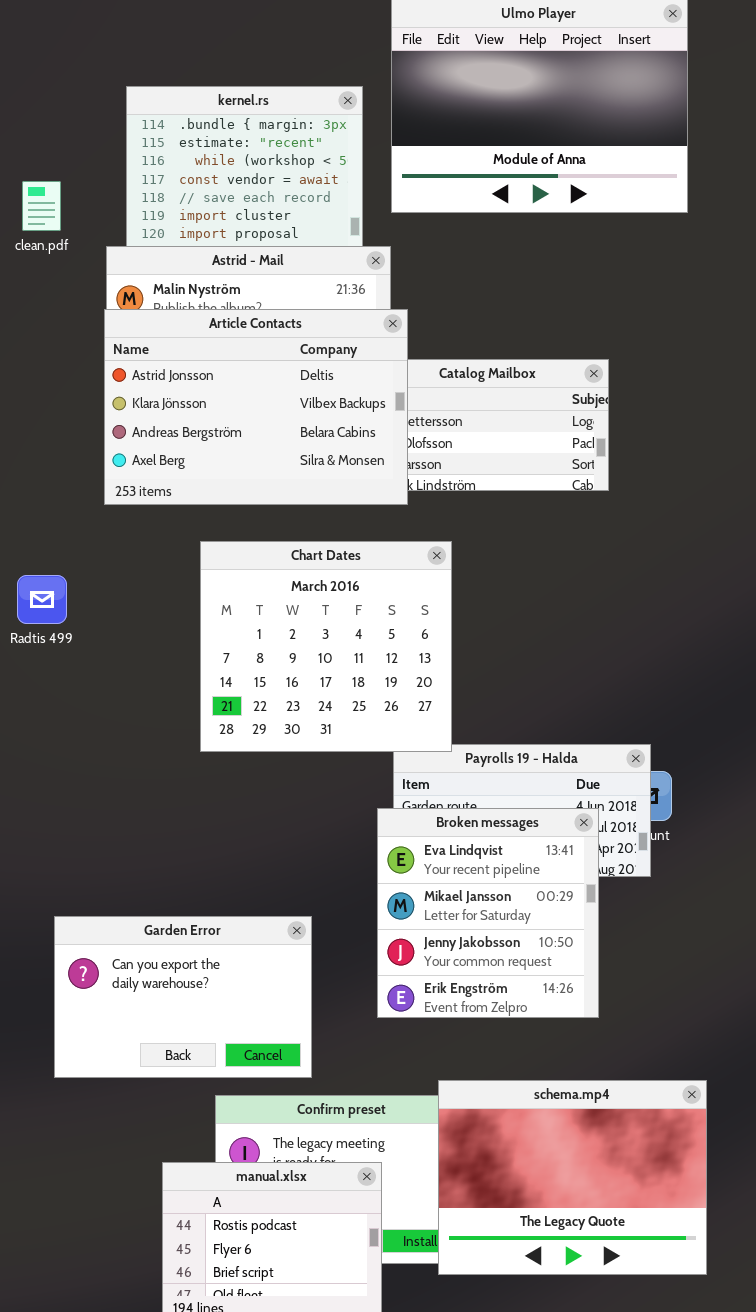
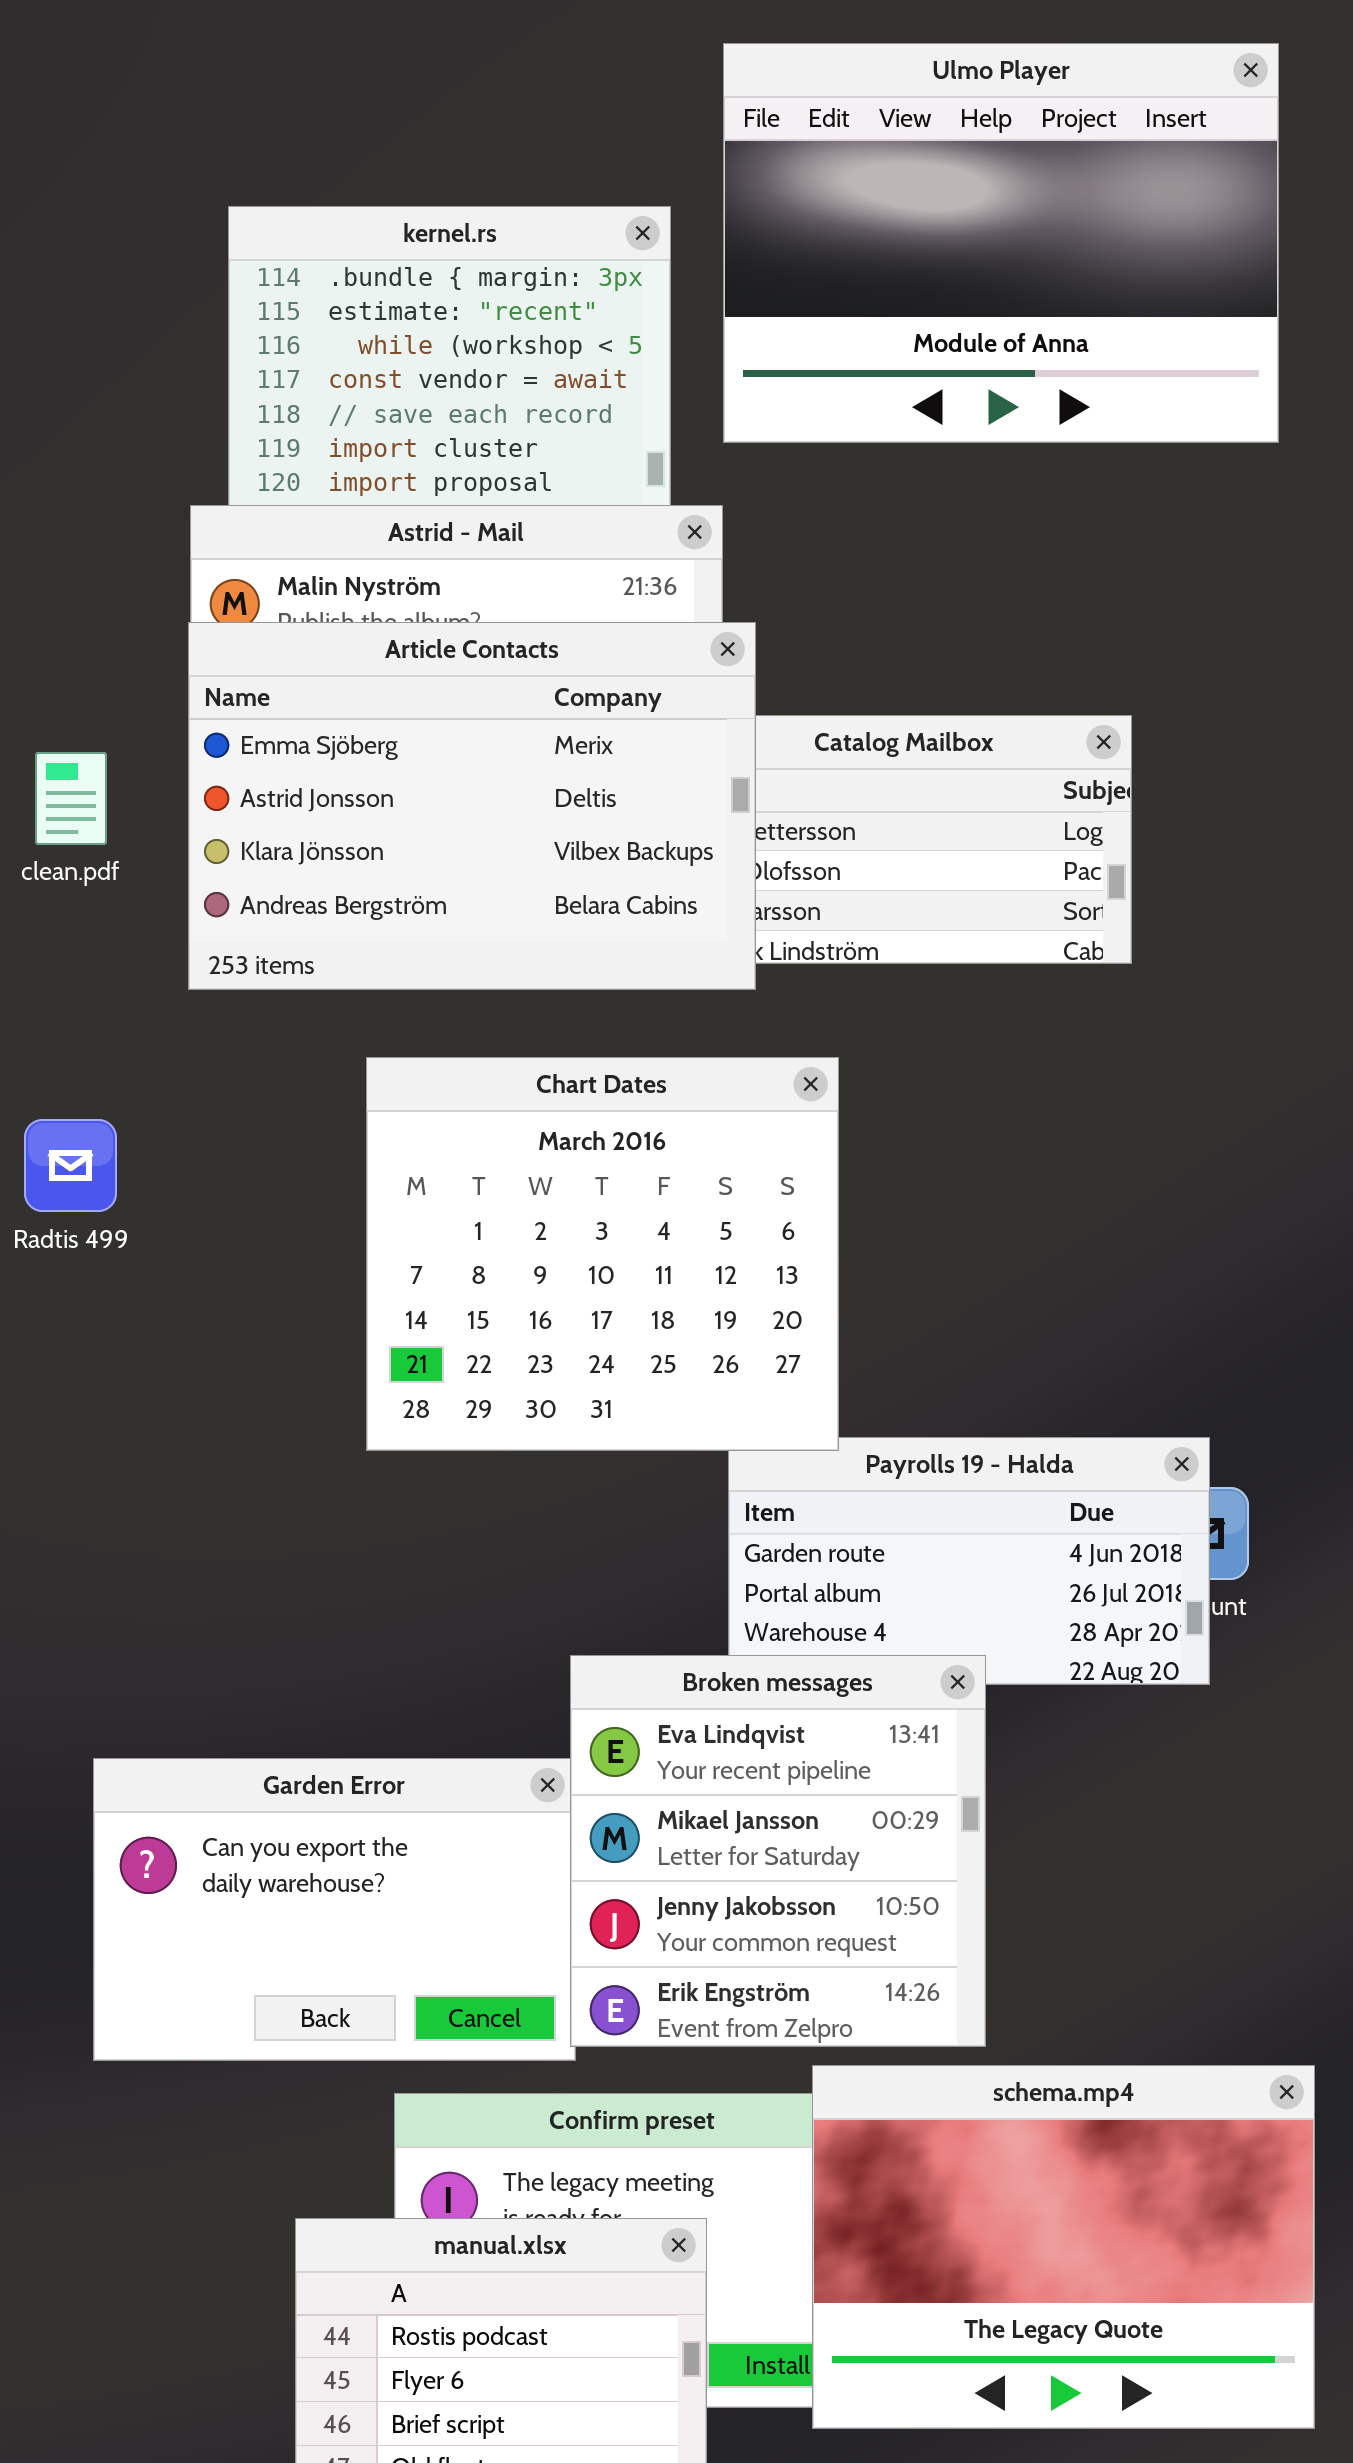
clean.pdf: [22,181,61,231] -> [35,752,107,845], moved
Article Contacts: [104,309,408,505] -> [188,622,756,990], scrolled up 1 row
Broken messages: [377,808,599,1018] -> [570,1655,986,2047], moved

